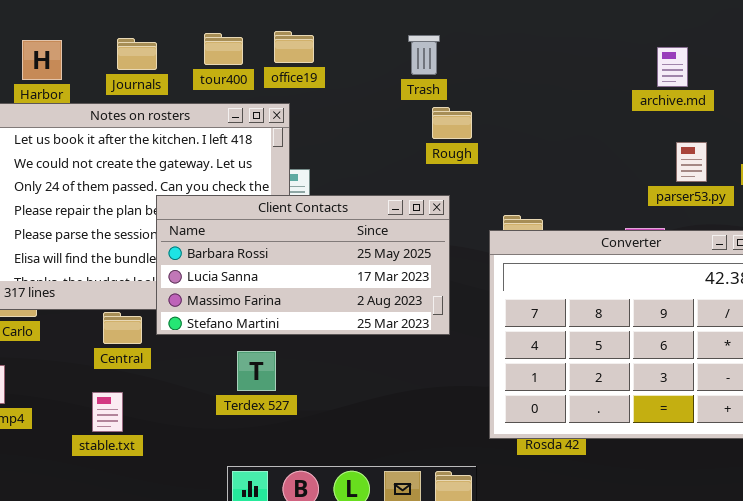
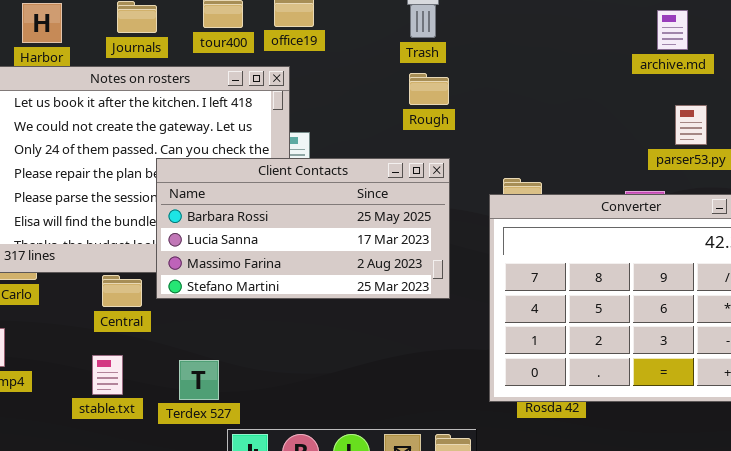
Rough: [432,107,472,139] -> [409,73,449,105], moved
Terdex 527: [237,351,276,391] -> [179,360,219,400], moved

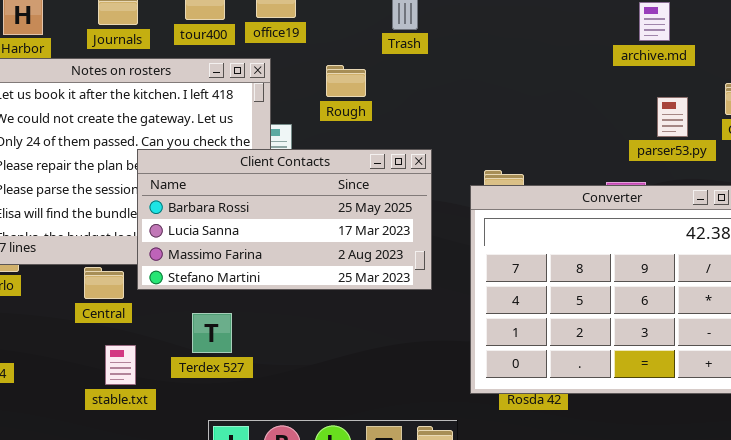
Rough: [409,73,449,105] -> [326,65,366,97], moved
stable.txt: [92,355,123,395] -> [105,345,136,385], moved
Terdex 527: [179,360,219,400] -> [192,313,232,353], moved

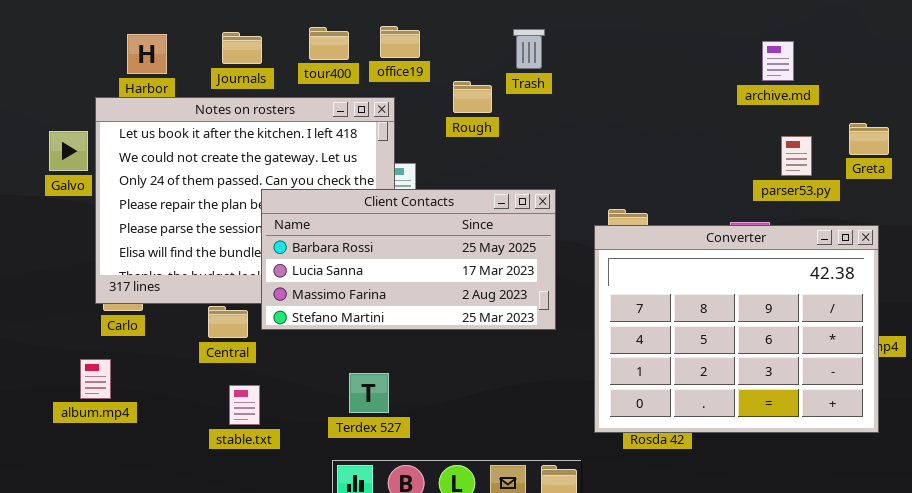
Rough: [326,65,366,97] -> [453,81,492,113], moved
Terdex 527: [192,313,232,353] -> [349,373,389,413], moved

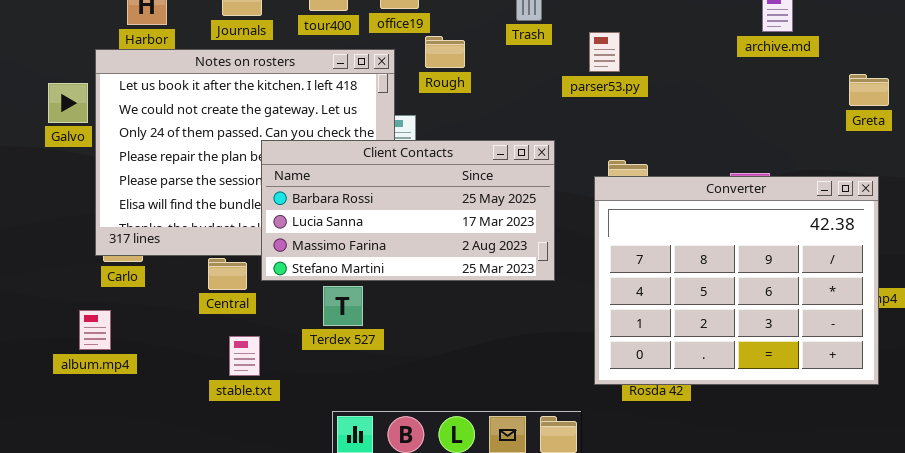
Rough: [453,81,492,113] -> [425,36,465,68], moved
parser53.py: [781,136,812,176] -> [589,32,620,72], moved
Terdex 527: [349,373,389,413] -> [323,286,363,326], moved

